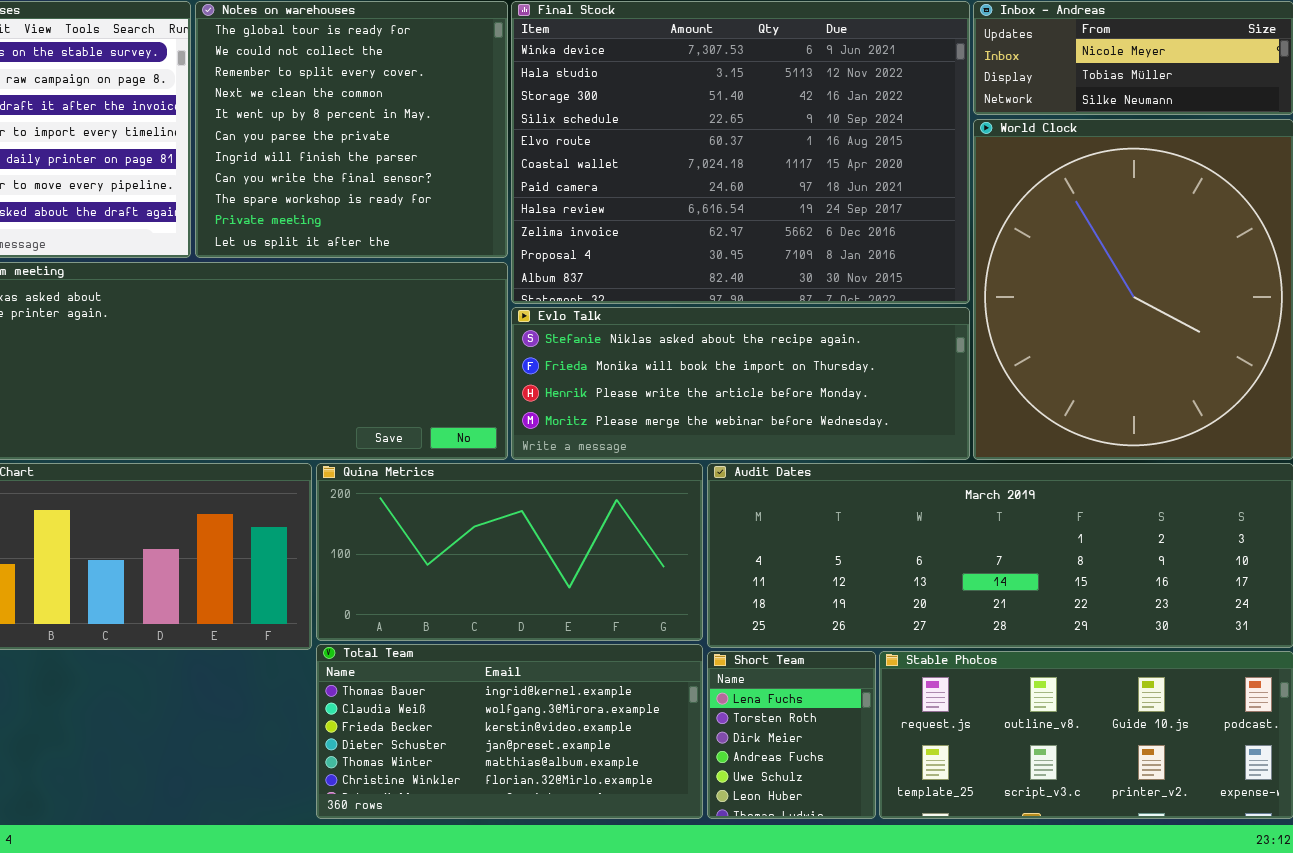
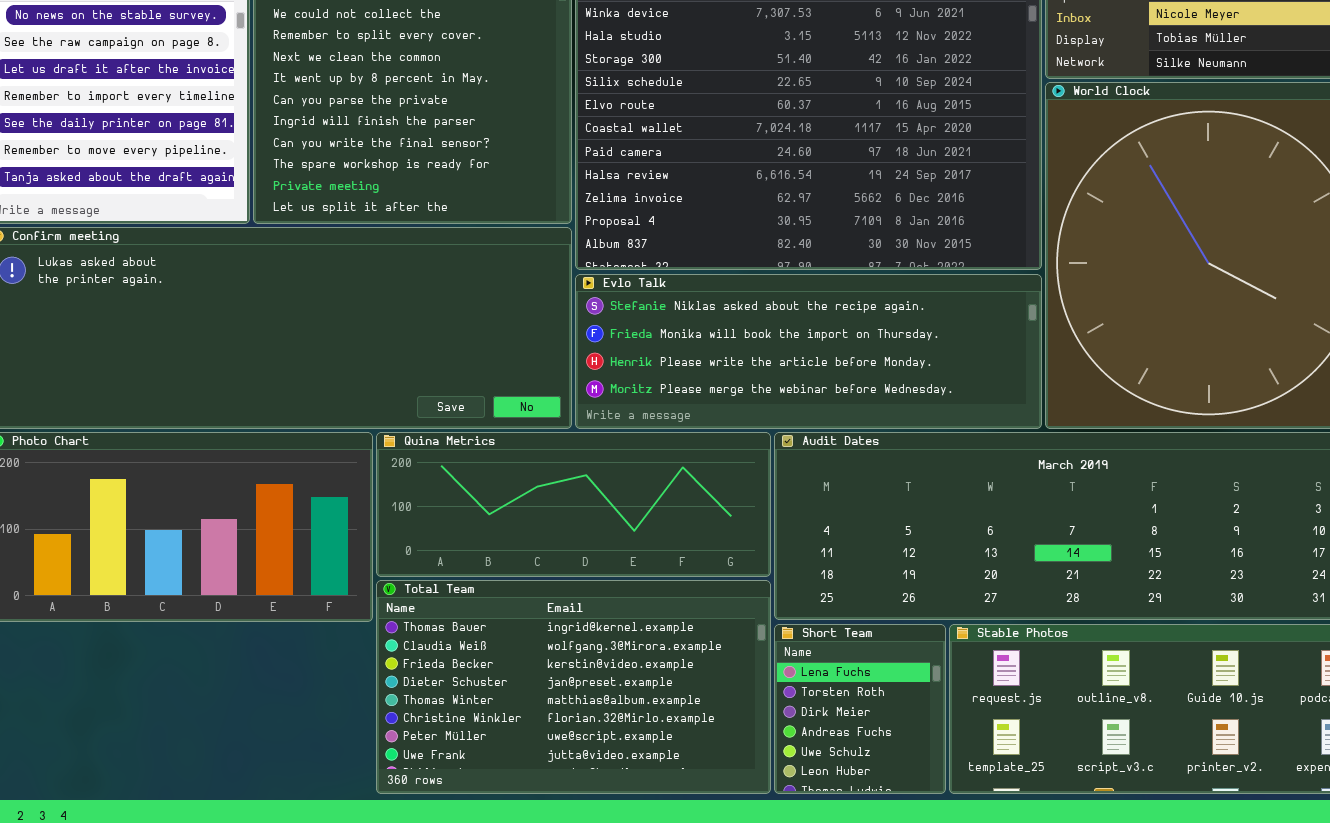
Quina Metrics: [316,463,703,641] -> [376,432,771,577], resized
Total Team: [316,644,703,819] -> [376,580,771,794], resized

